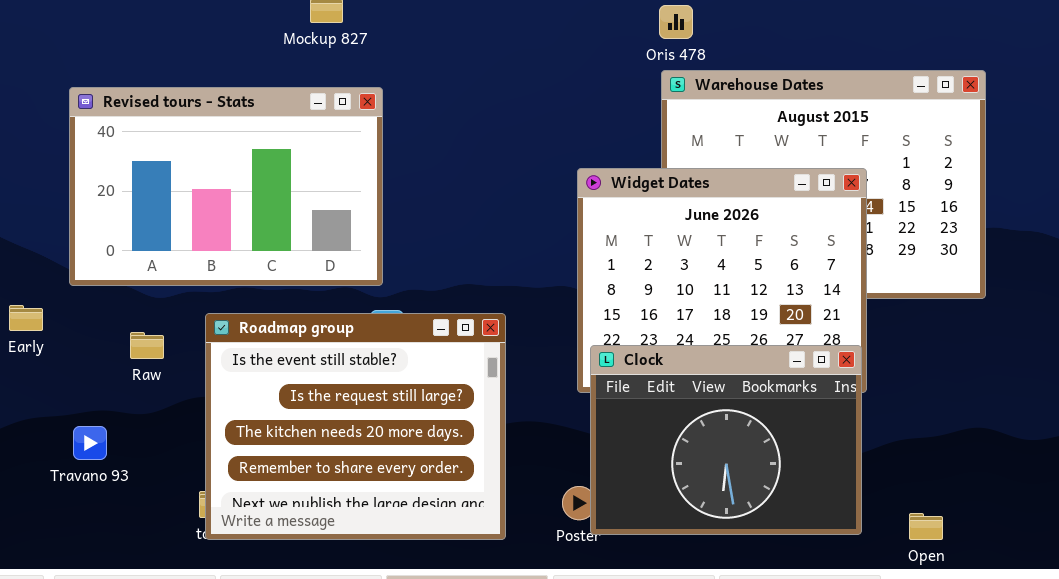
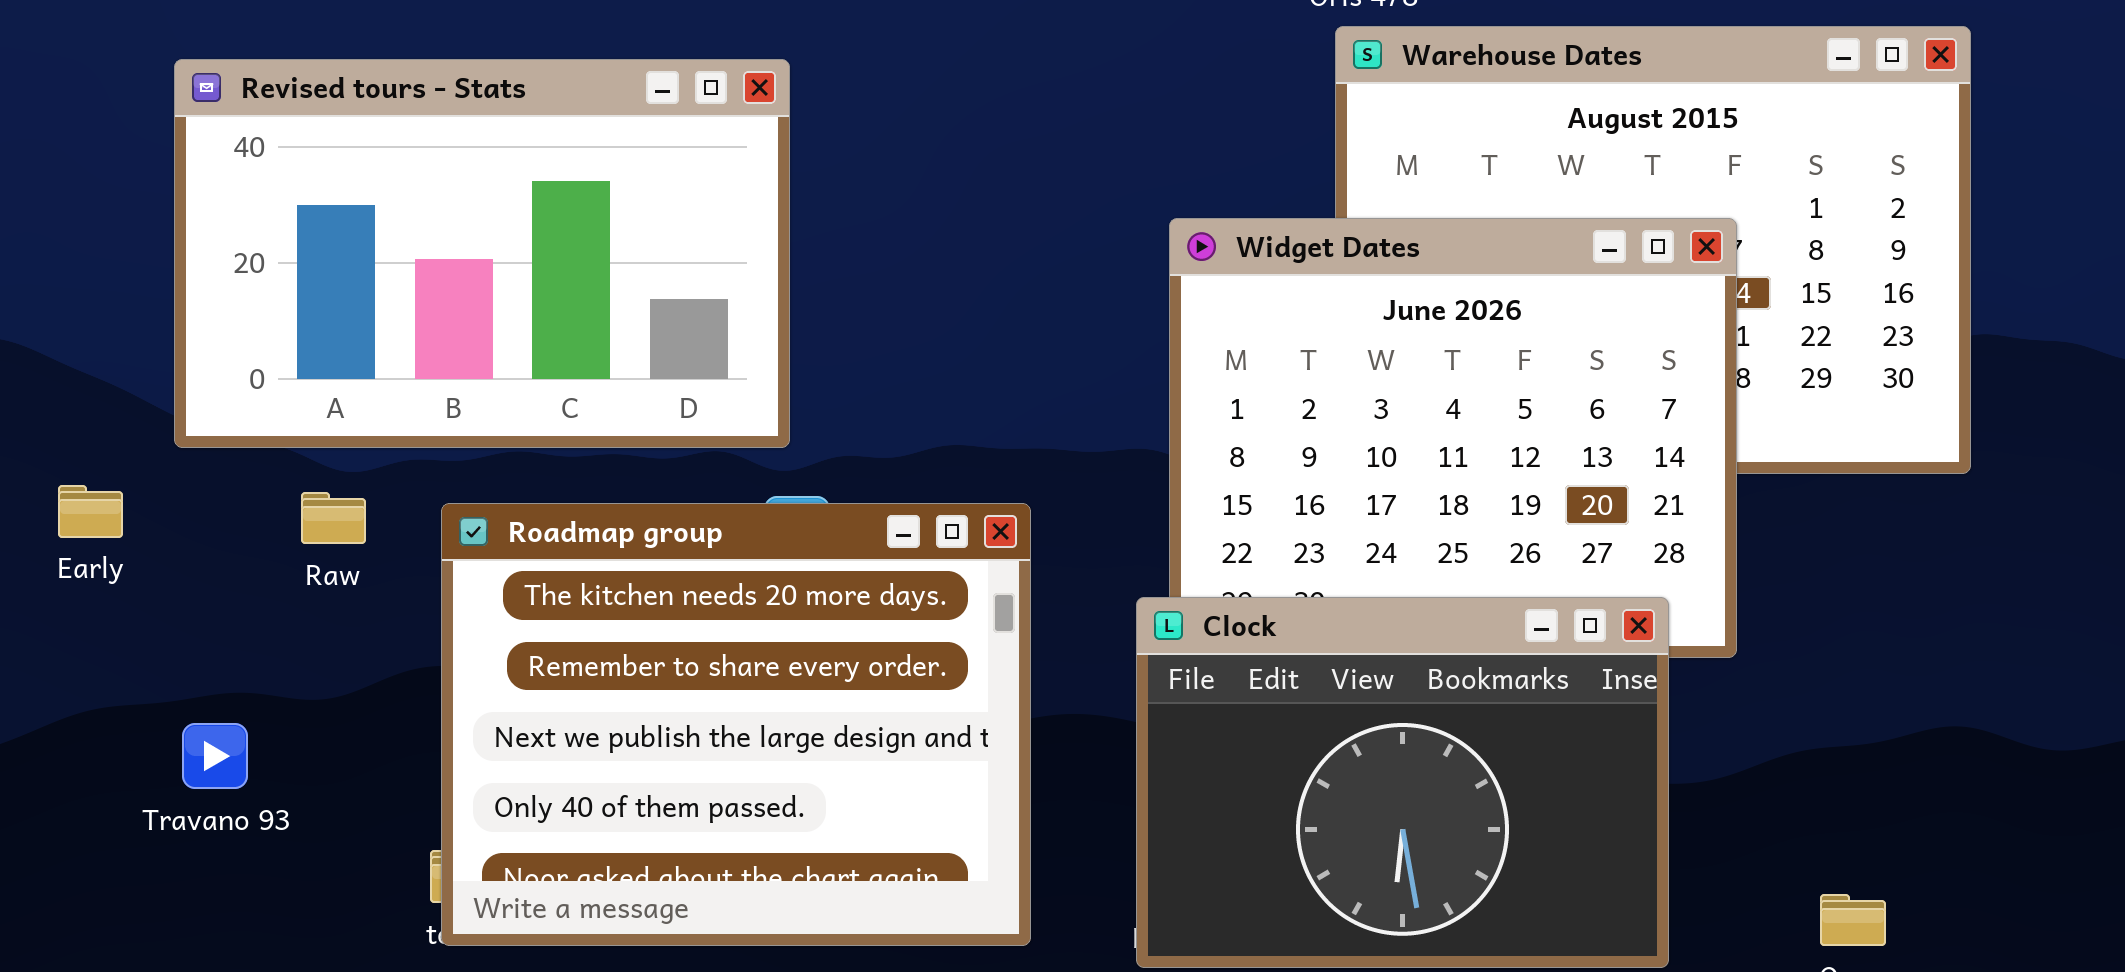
Roadmap group: [205,313,506,540] -> [441,503,1031,946], scrolled down 2 rows
Raw: [130,332,164,359] -> [301,492,366,544], moved
Clock: [590,345,862,535] -> [1136,597,1669,968], moved

